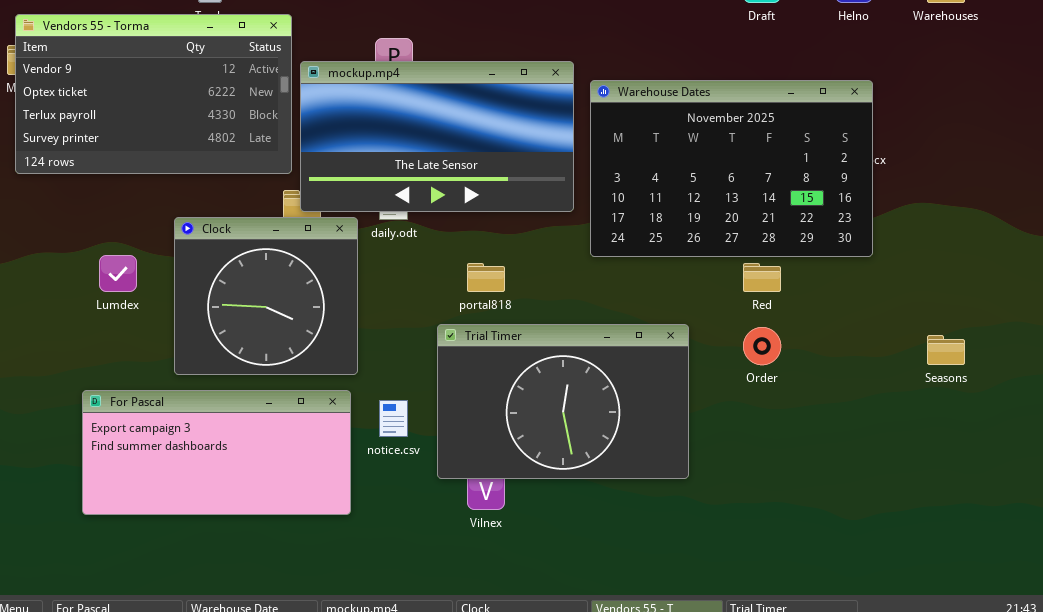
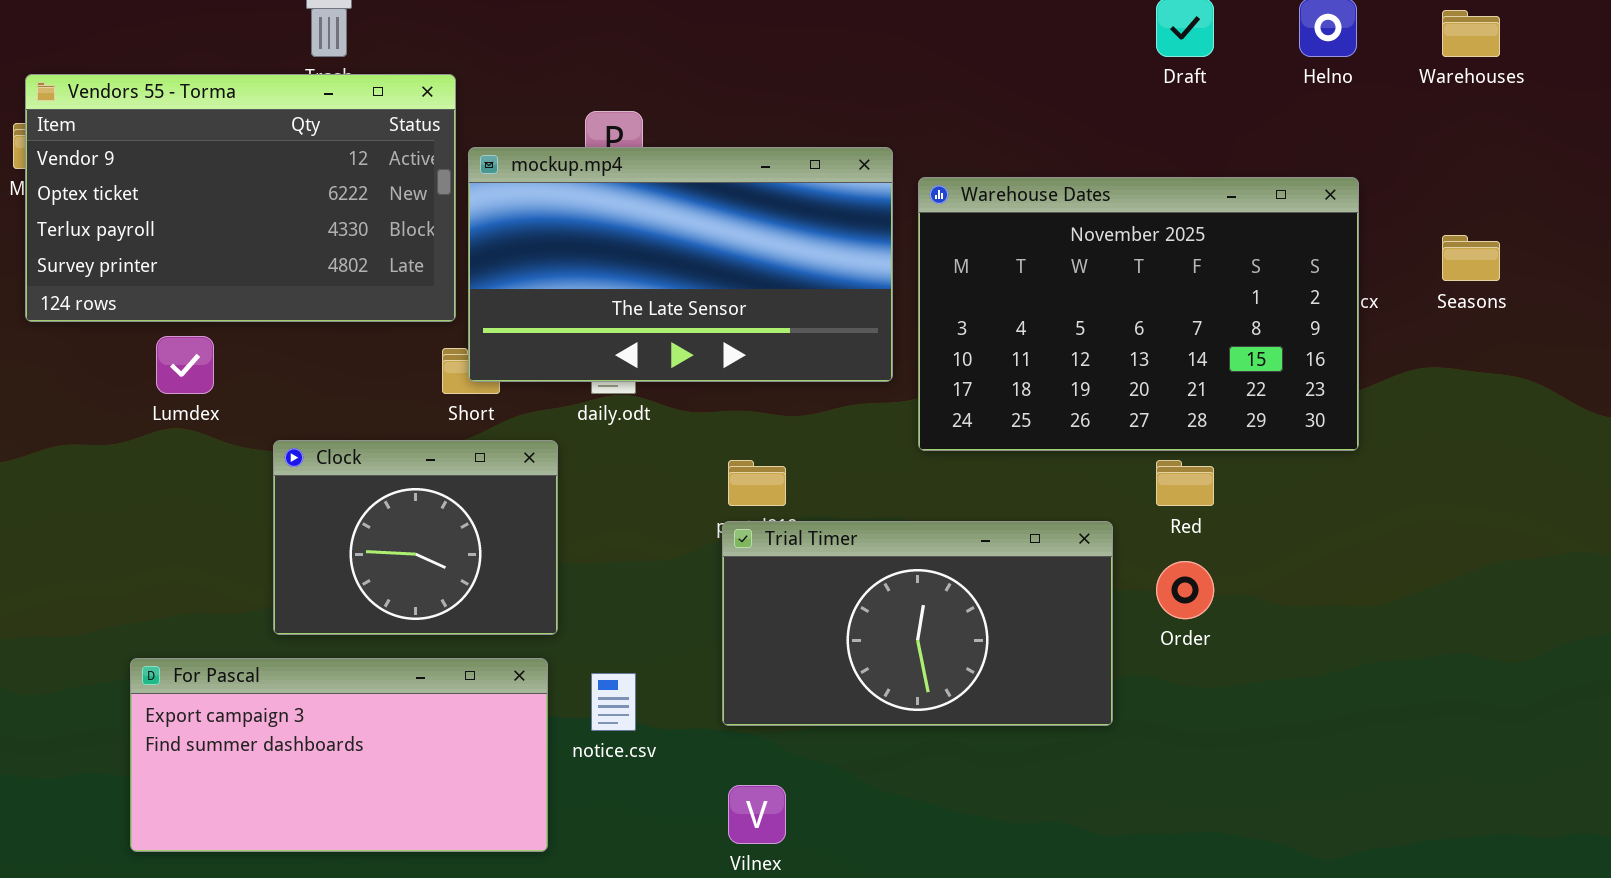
Clock: [174,217,358,375] -> [273,440,558,635], resized
Lumdex: [99,255,137,292] -> [156,336,214,394], moved
Trial Timer: [437,324,689,479] -> [722,521,1113,726], moved, resized
Seasons: [927,335,965,365] -> [1442,235,1500,281], moved

